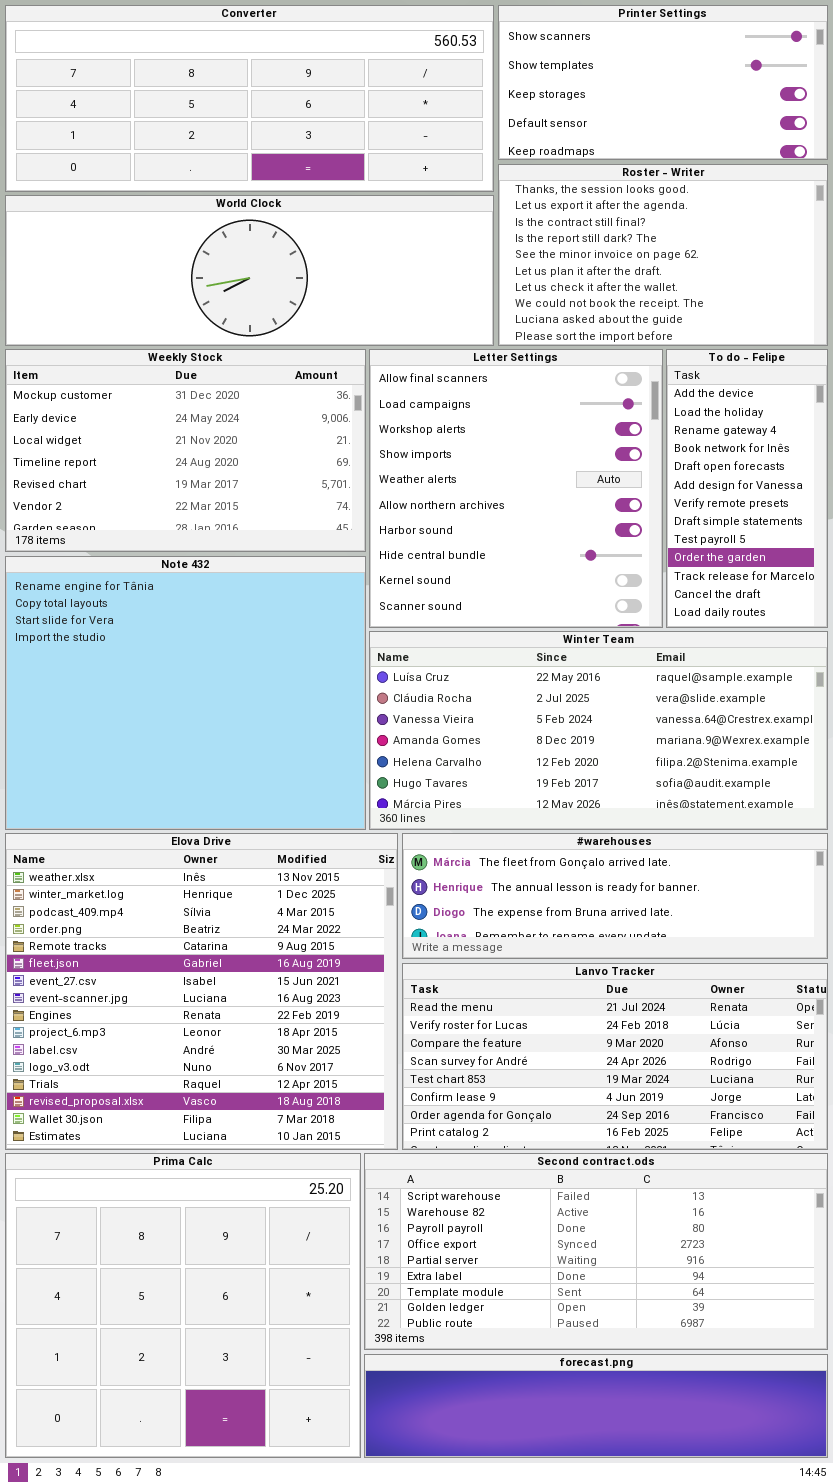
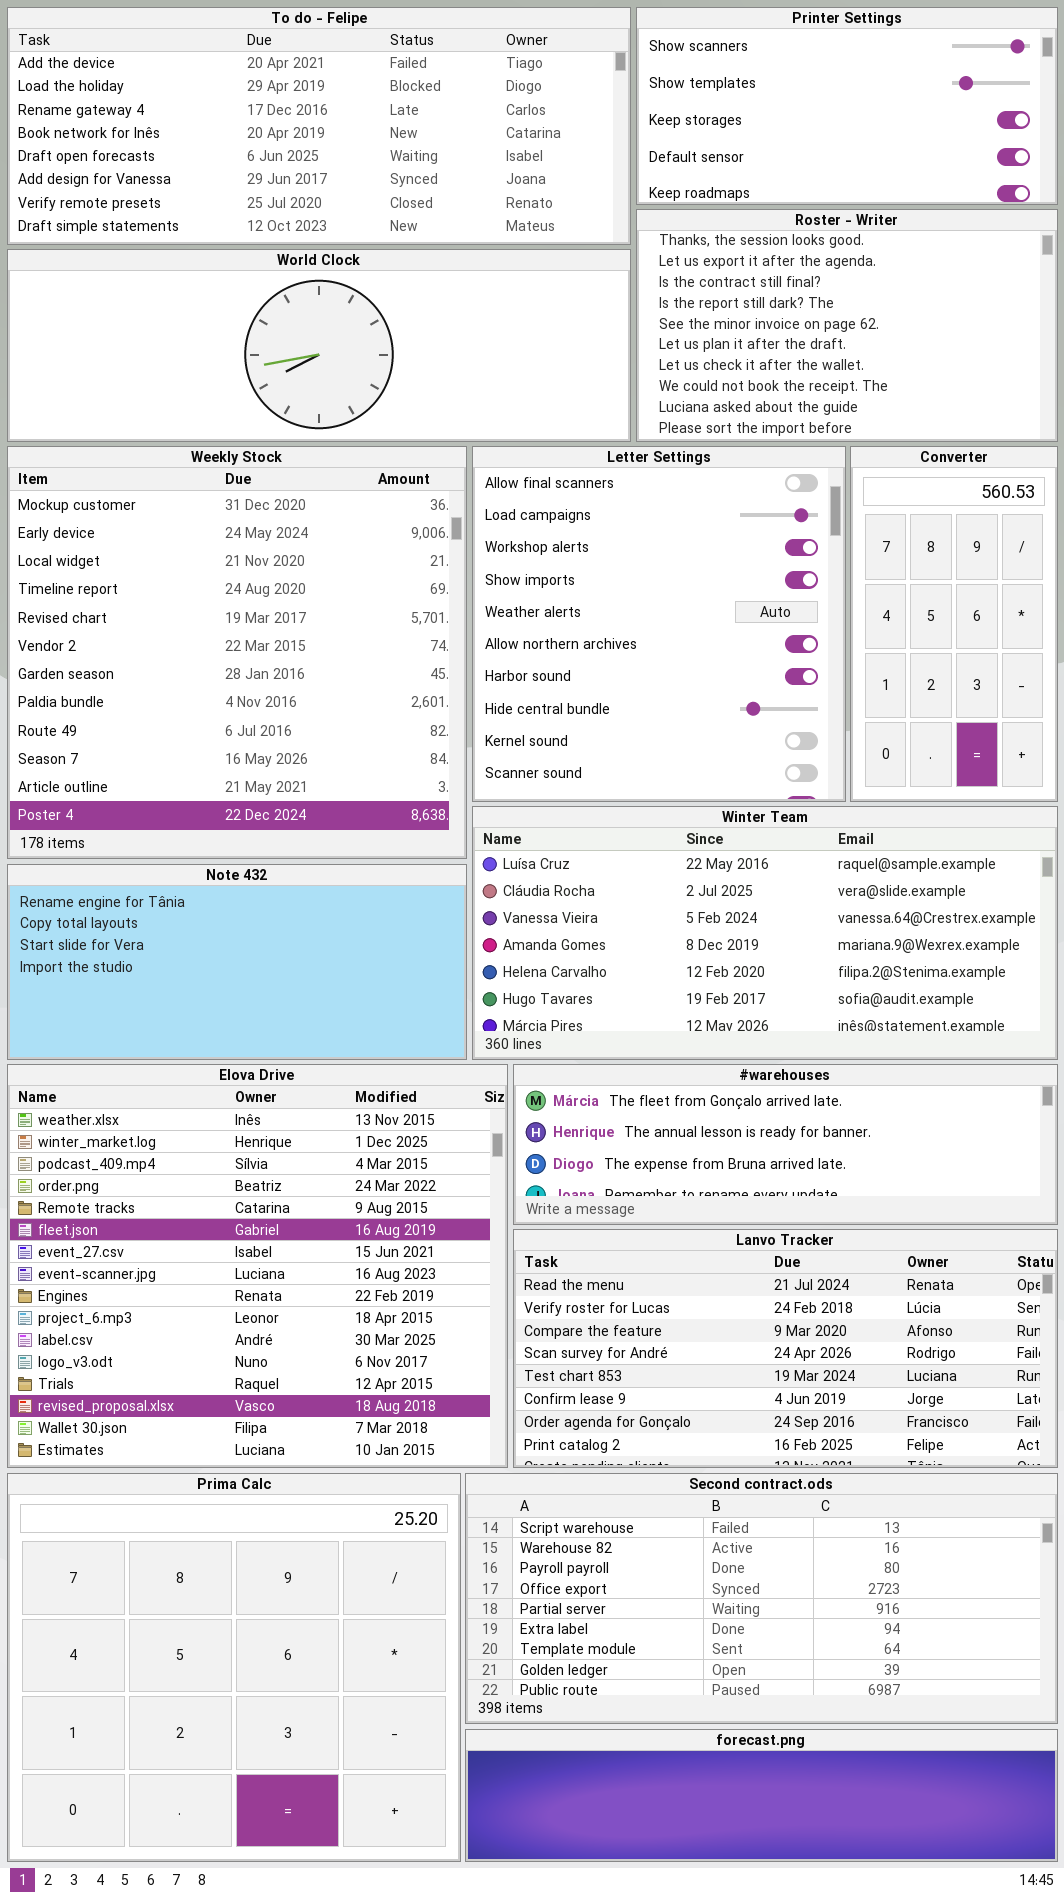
Converter: [5,5,494,192] -> [850,446,1058,802], moved, resized
Weekly Stock: [5,349,366,552] -> [7,446,467,859], resized
To do - Felipe: [666,349,828,628] -> [7,7,631,245], moved, resized
Note 432: [5,556,366,830] -> [7,864,467,1060], resized

